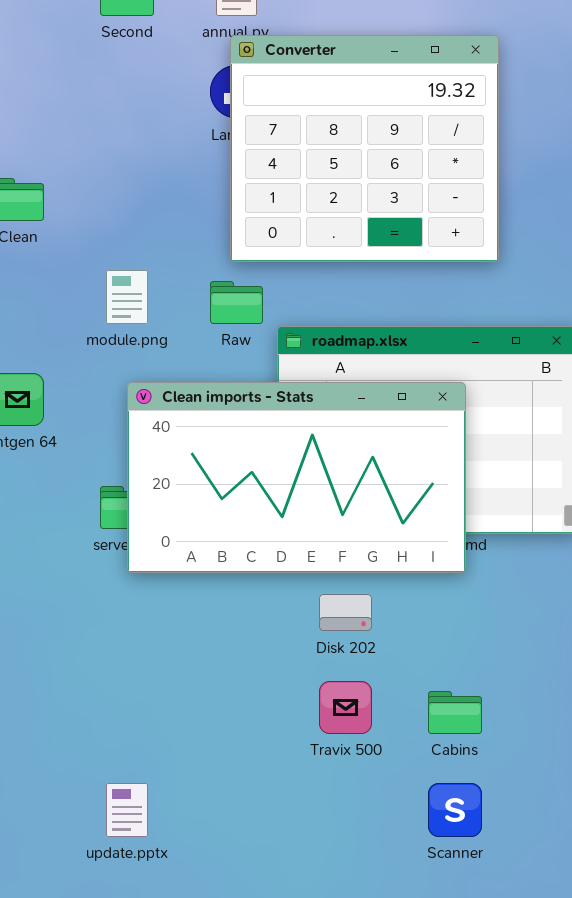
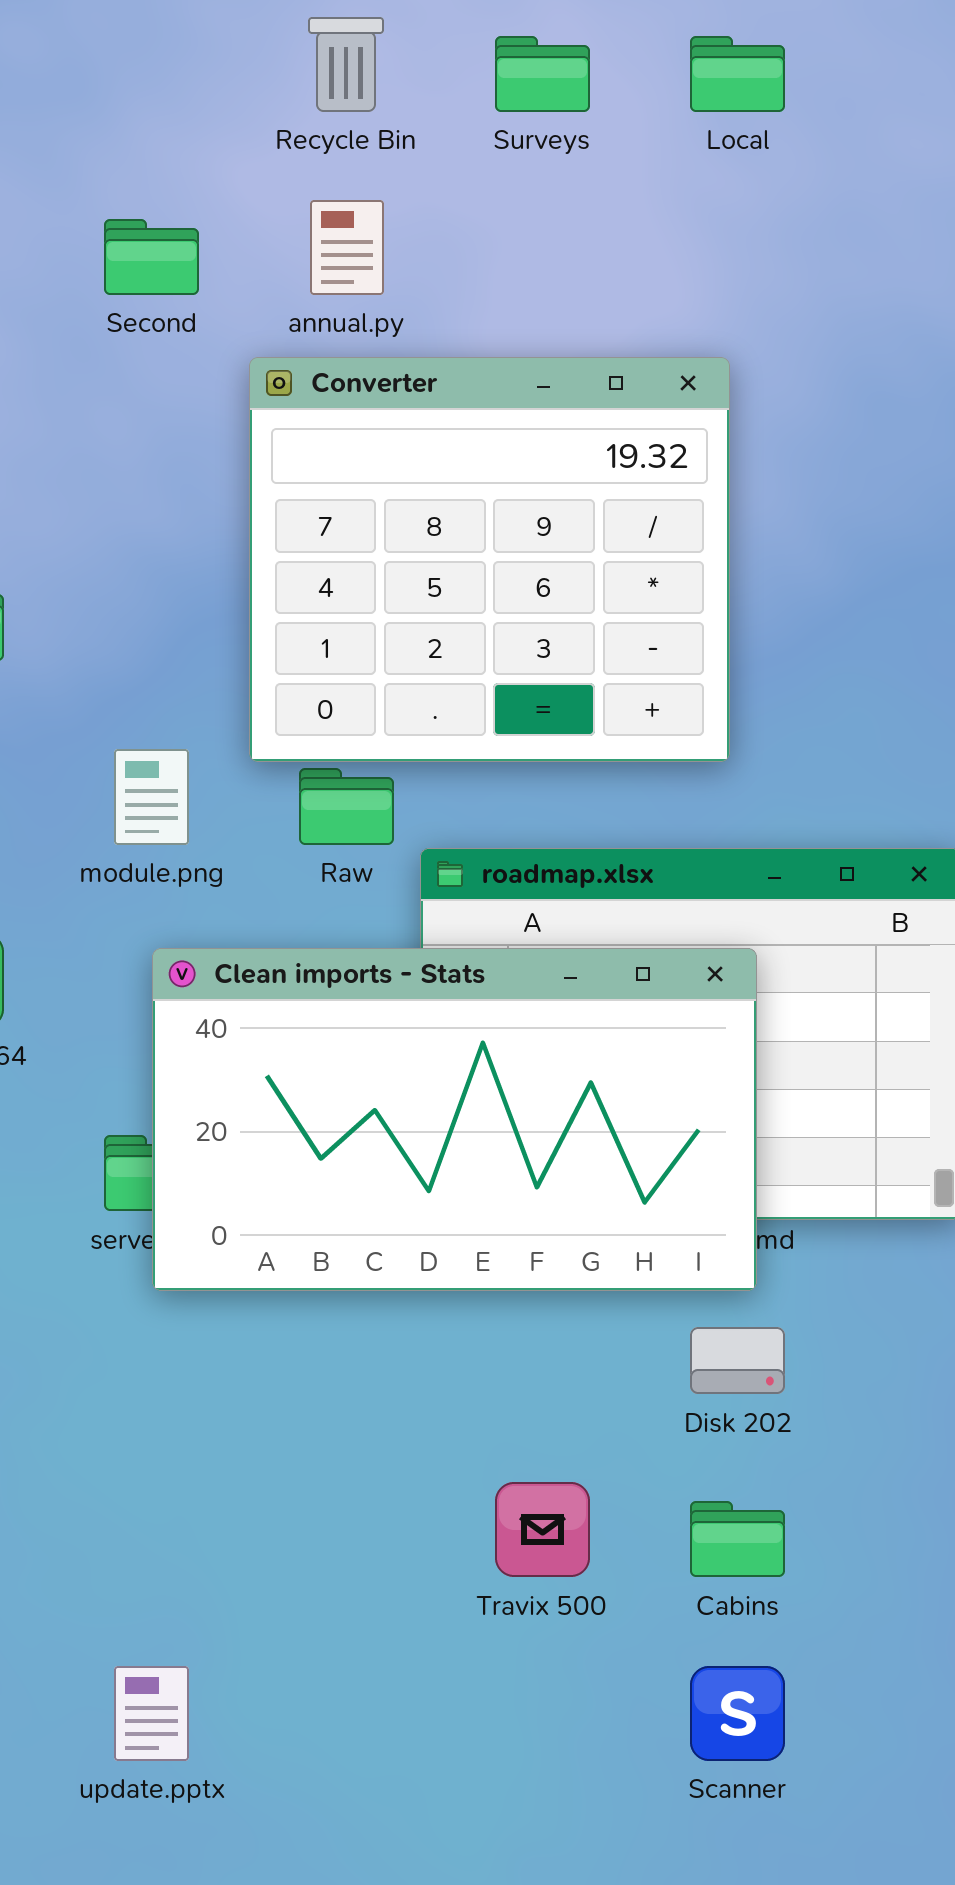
Converter: [230,35,499,262] -> [249,357,730,762], moved
Disk 202: [319,594,372,631] -> [690,1327,785,1394], moved

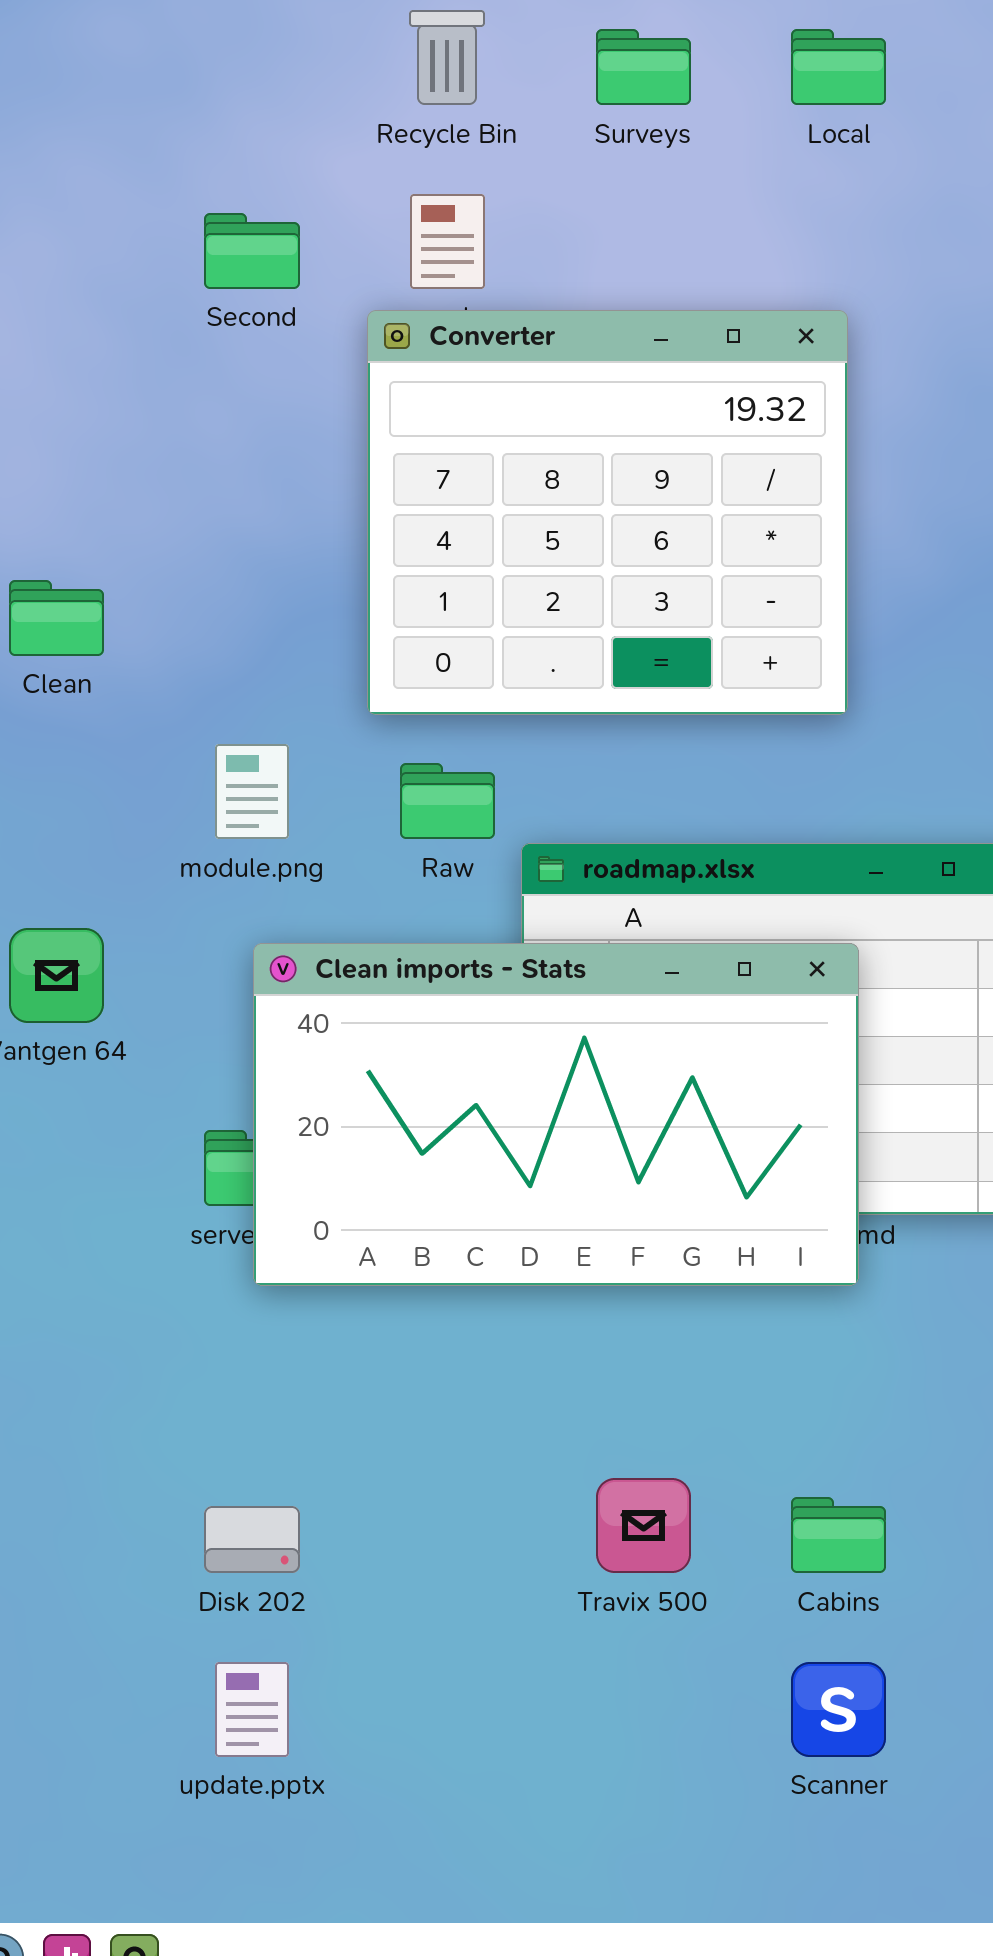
Converter: [249,357,730,762] -> [367,310,848,715], moved
Disk 202: [690,1327,785,1394] -> [204,1506,300,1573], moved

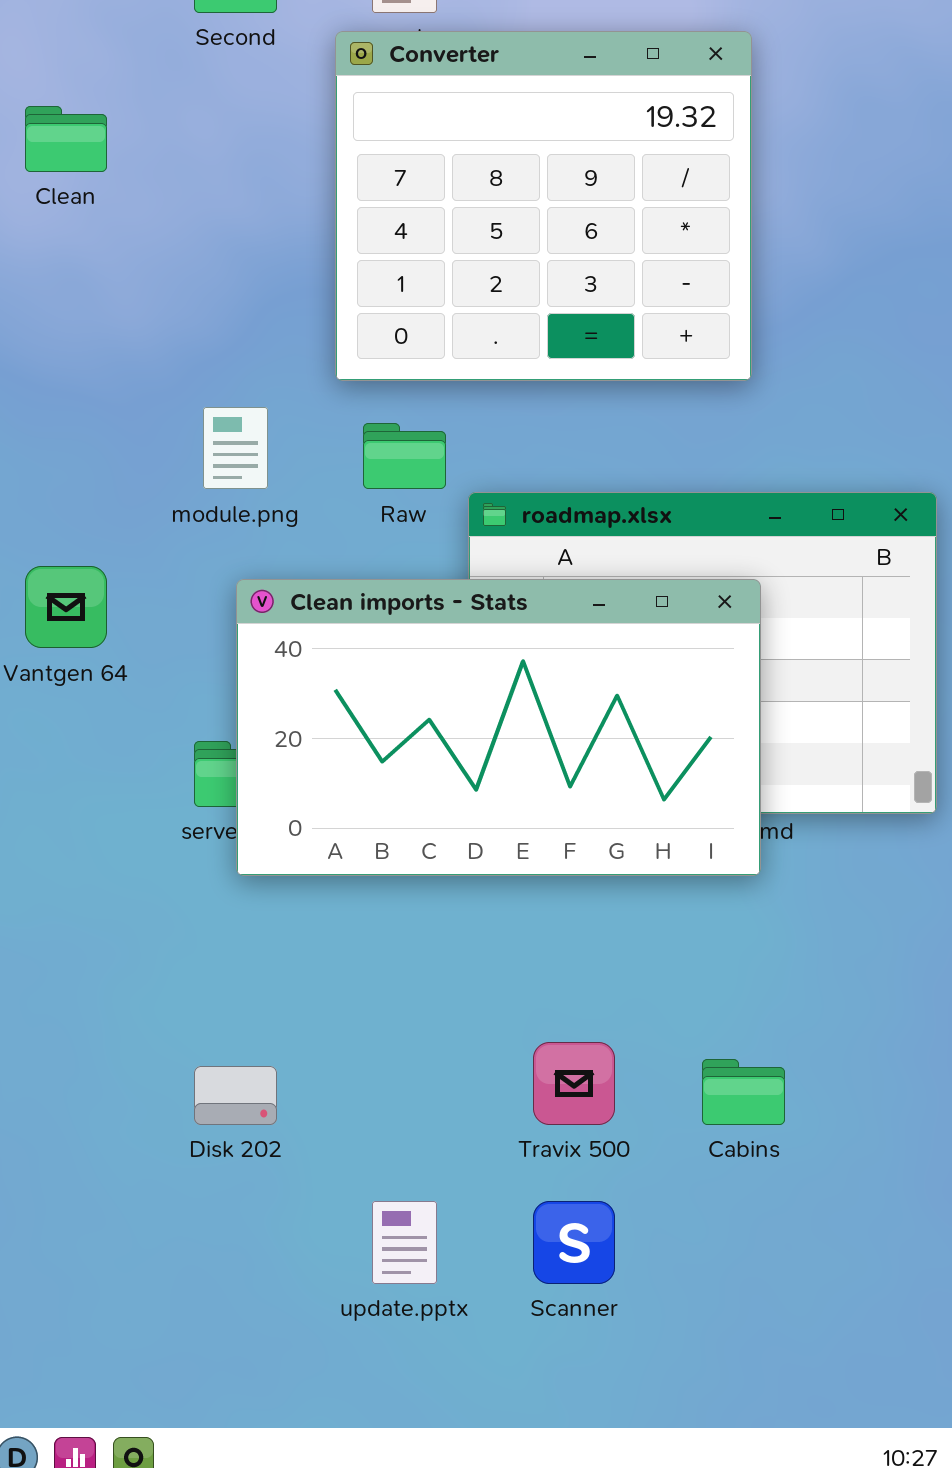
Clean: [9,580,104,656] -> [25,106,107,172], moved
update.pptx: [215,1662,289,1757] -> [372,1201,437,1284], moved
Scanner: [791,1662,886,1757] -> [533,1201,615,1284], moved

